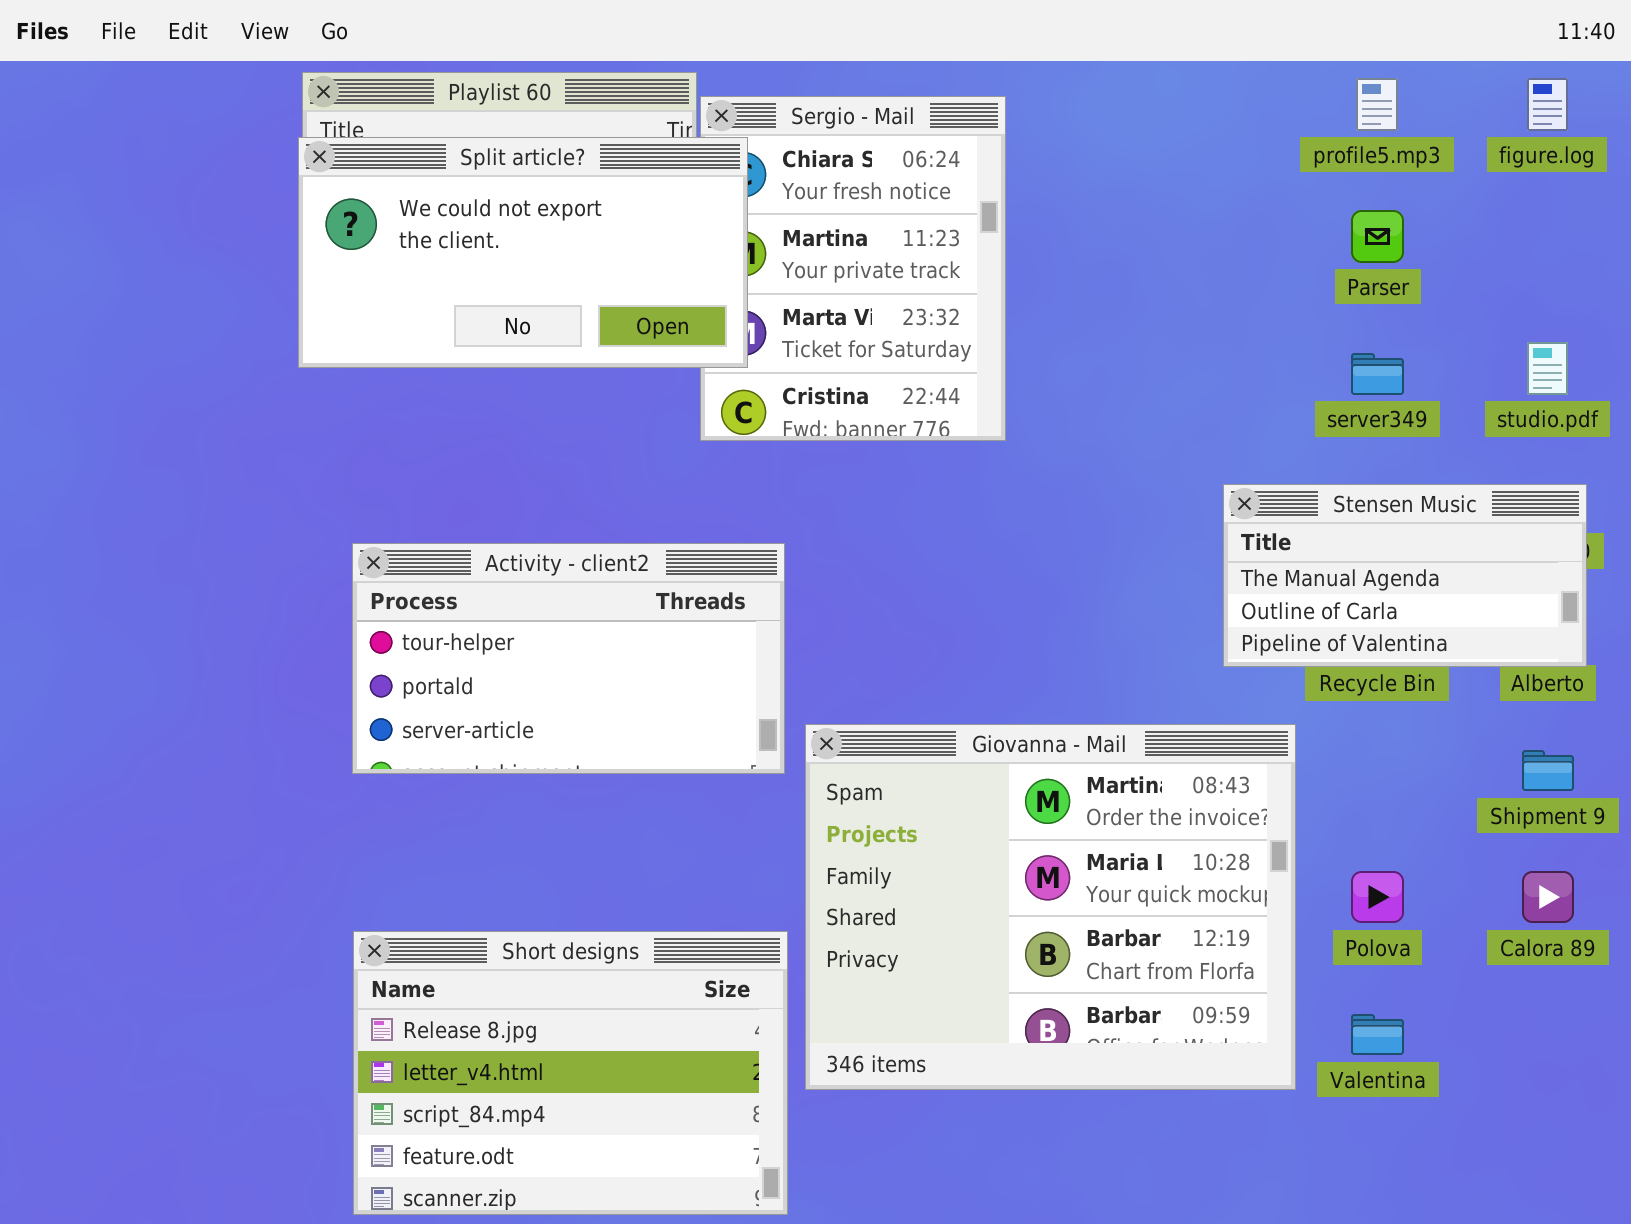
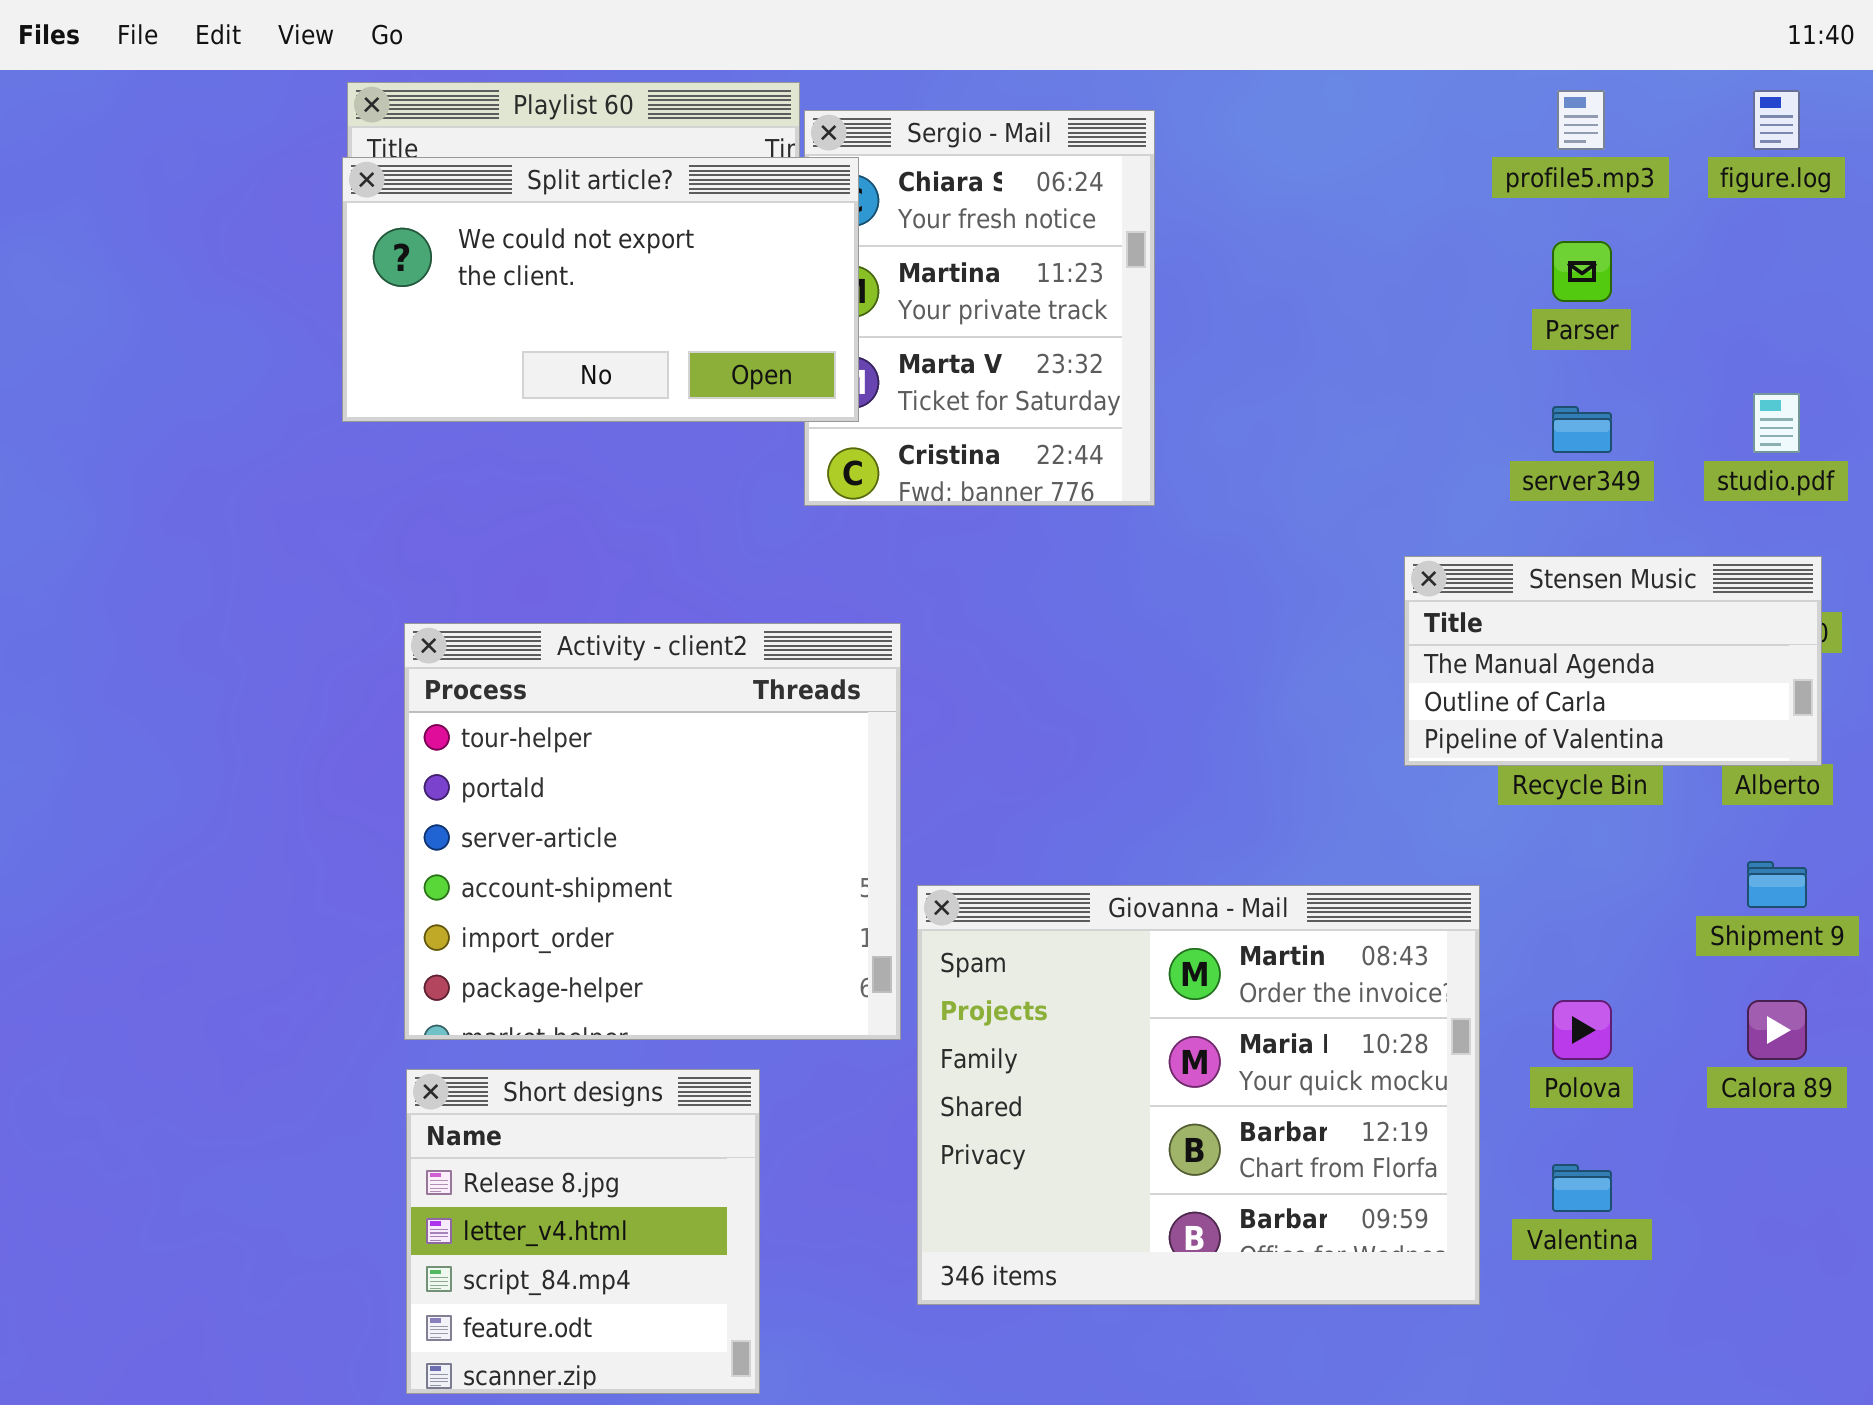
Activity - client2: [352,543,785,774] -> [404,623,901,1040], resized
Giovanna - Mail: [805,724,1296,1090] -> [917,885,1480,1305], moved
Short designs: [353,931,788,1215] -> [406,1069,760,1394], resized

